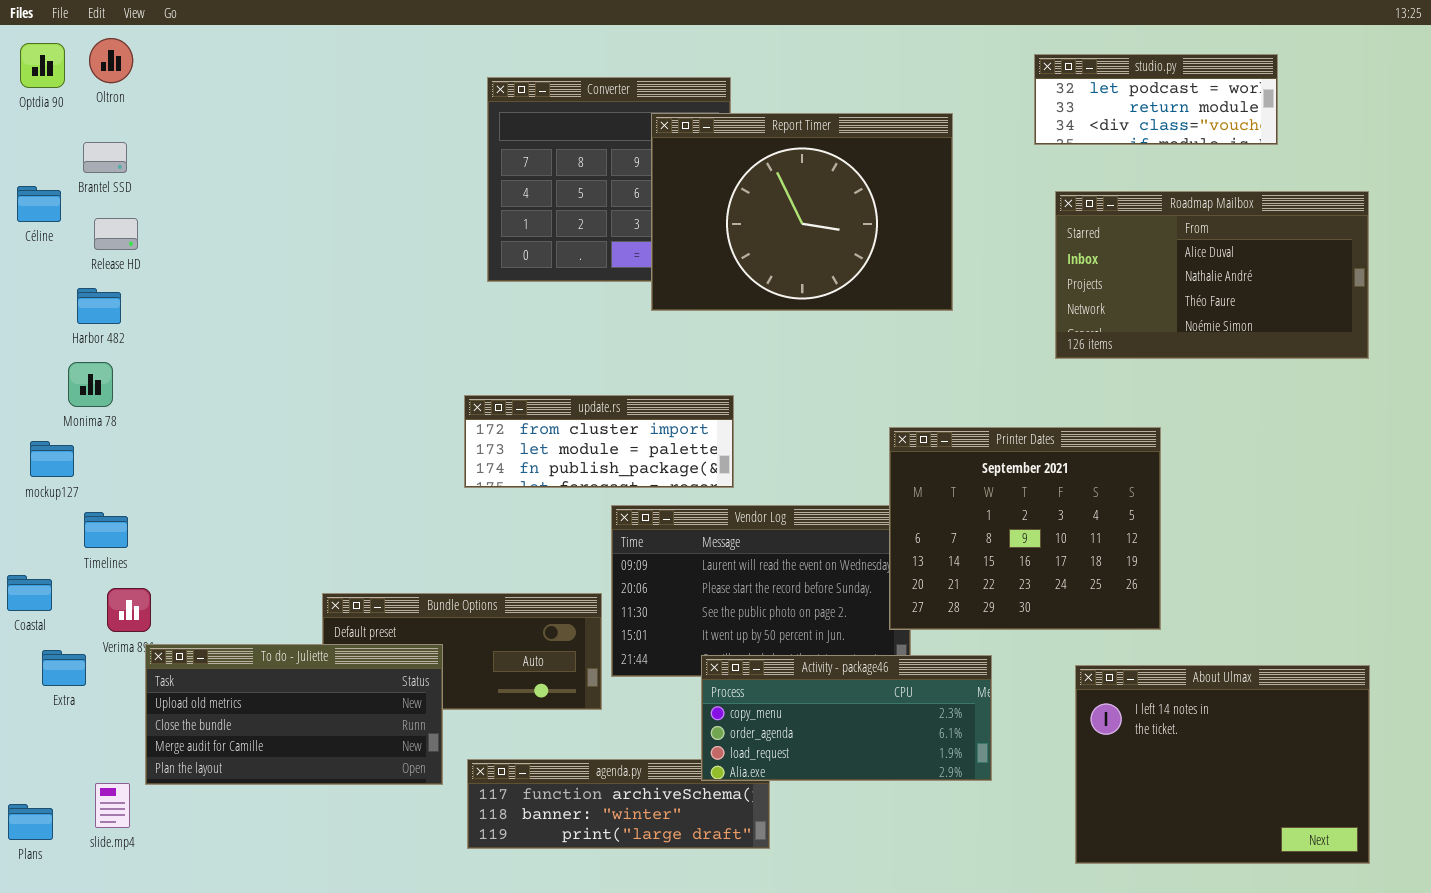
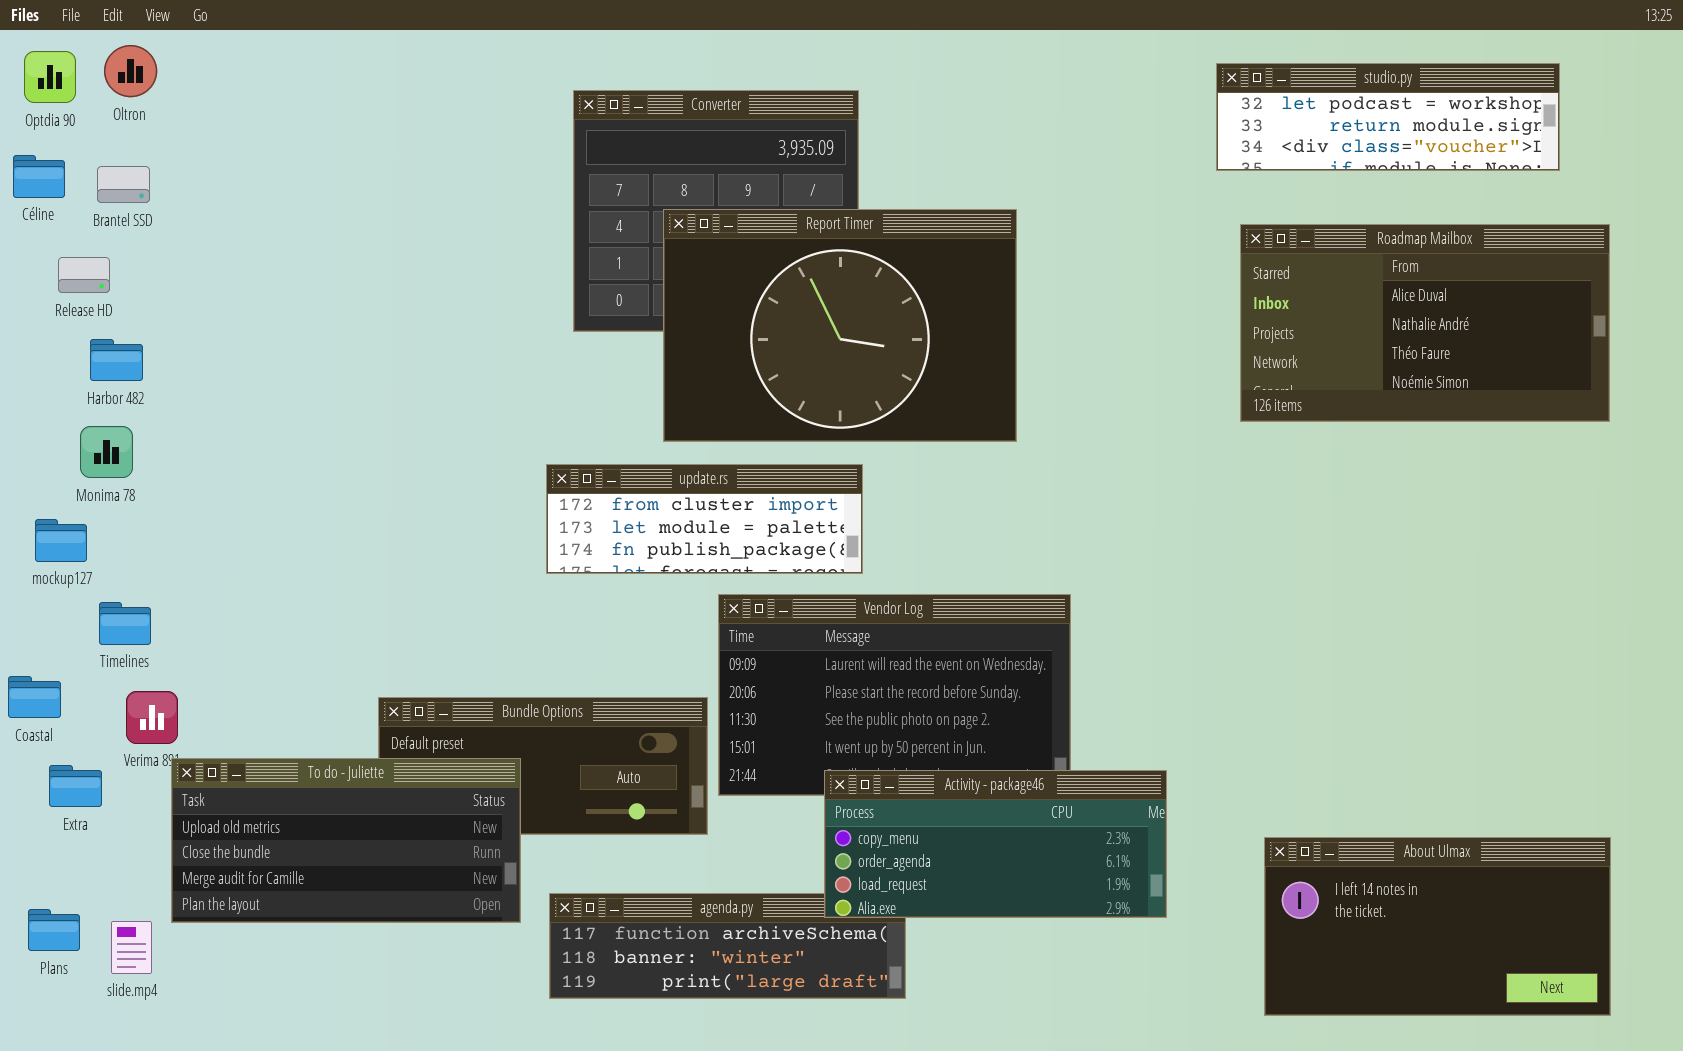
studio.py: [1034,54,1278,145] -> [1216,63,1560,171], resized
Report Timer: [651,113,953,311] -> [663,209,1017,442], moved
Céline: [17,186,61,222] -> [13,155,65,198], moved
Release HD: [94,218,138,250] -> [58,257,110,293], moved
Printer Dates: [889,427,1161,630] -> none, closed
About Ulmax: [1075,665,1370,864] -> [1264,837,1611,1016], resized
Plans: [8,804,53,840] -> [28,909,80,951], moved

